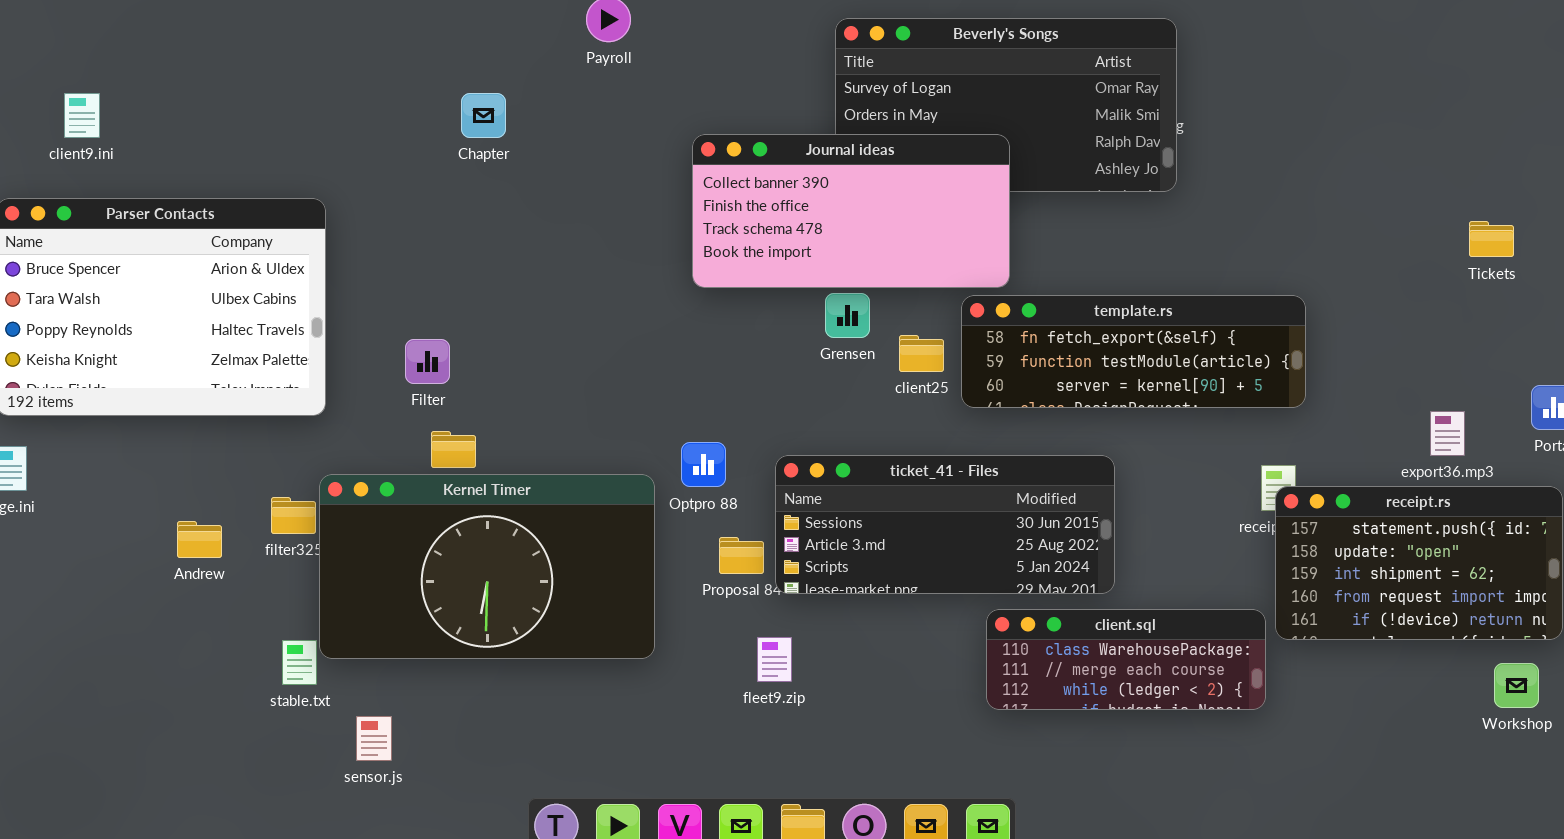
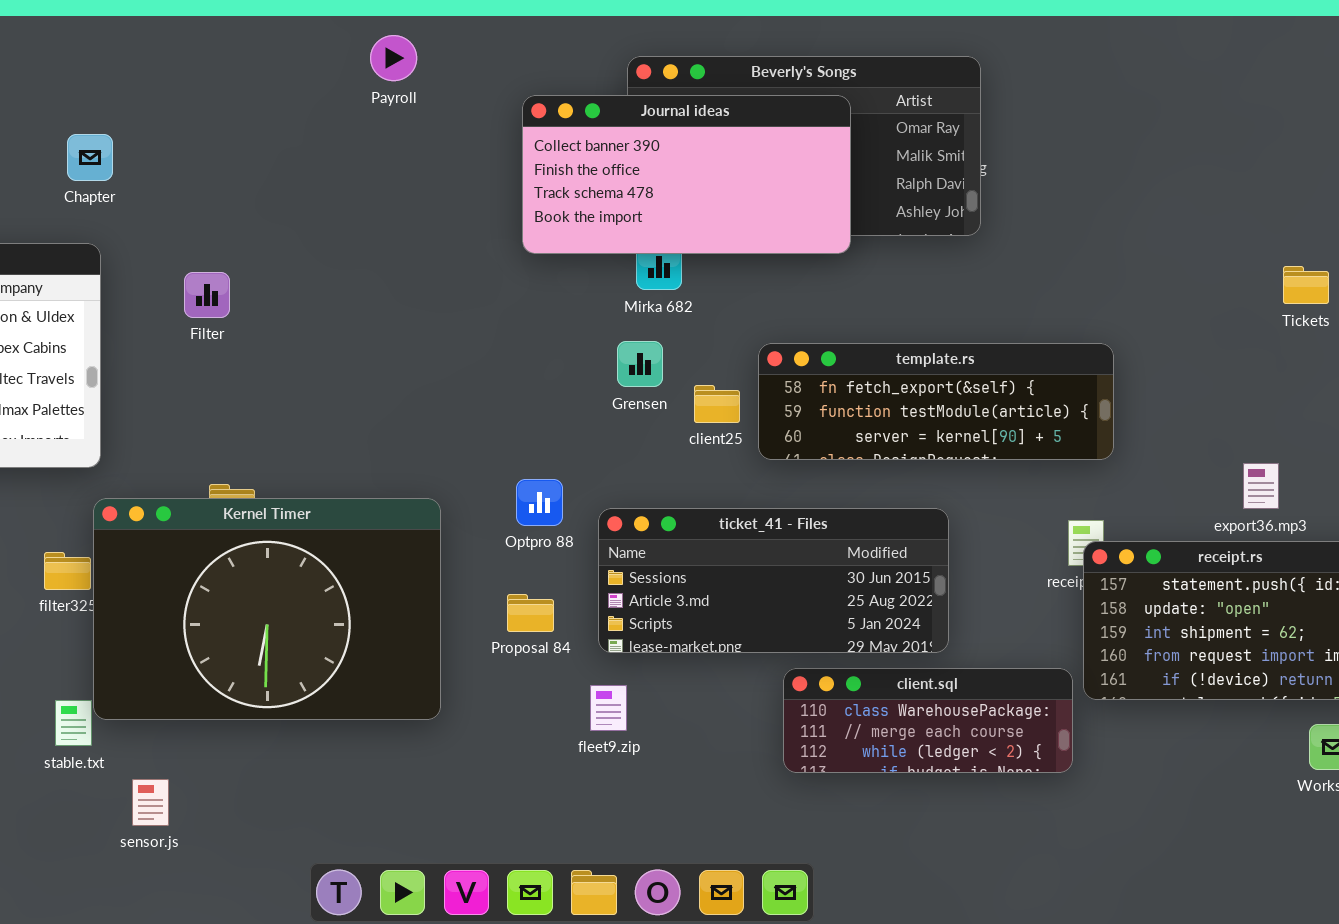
Chapter: [461,93,506,138] -> [67,134,113,181], moved
Journal ideas: [692,134,1010,288] -> [522,95,851,254], moved
Filter: [405,339,450,384] -> [184,272,230,318], moved
Optpro 88: [681,442,726,487] -> [516,479,563,526], moved
ticket_41 - Files: [775,455,1115,594] -> [598,508,949,653], moved
Kernel Timer: [319,474,655,659] -> [93,498,441,720], resized
fleet9.zip: [757,637,792,682] -> [590,685,627,731], moved

